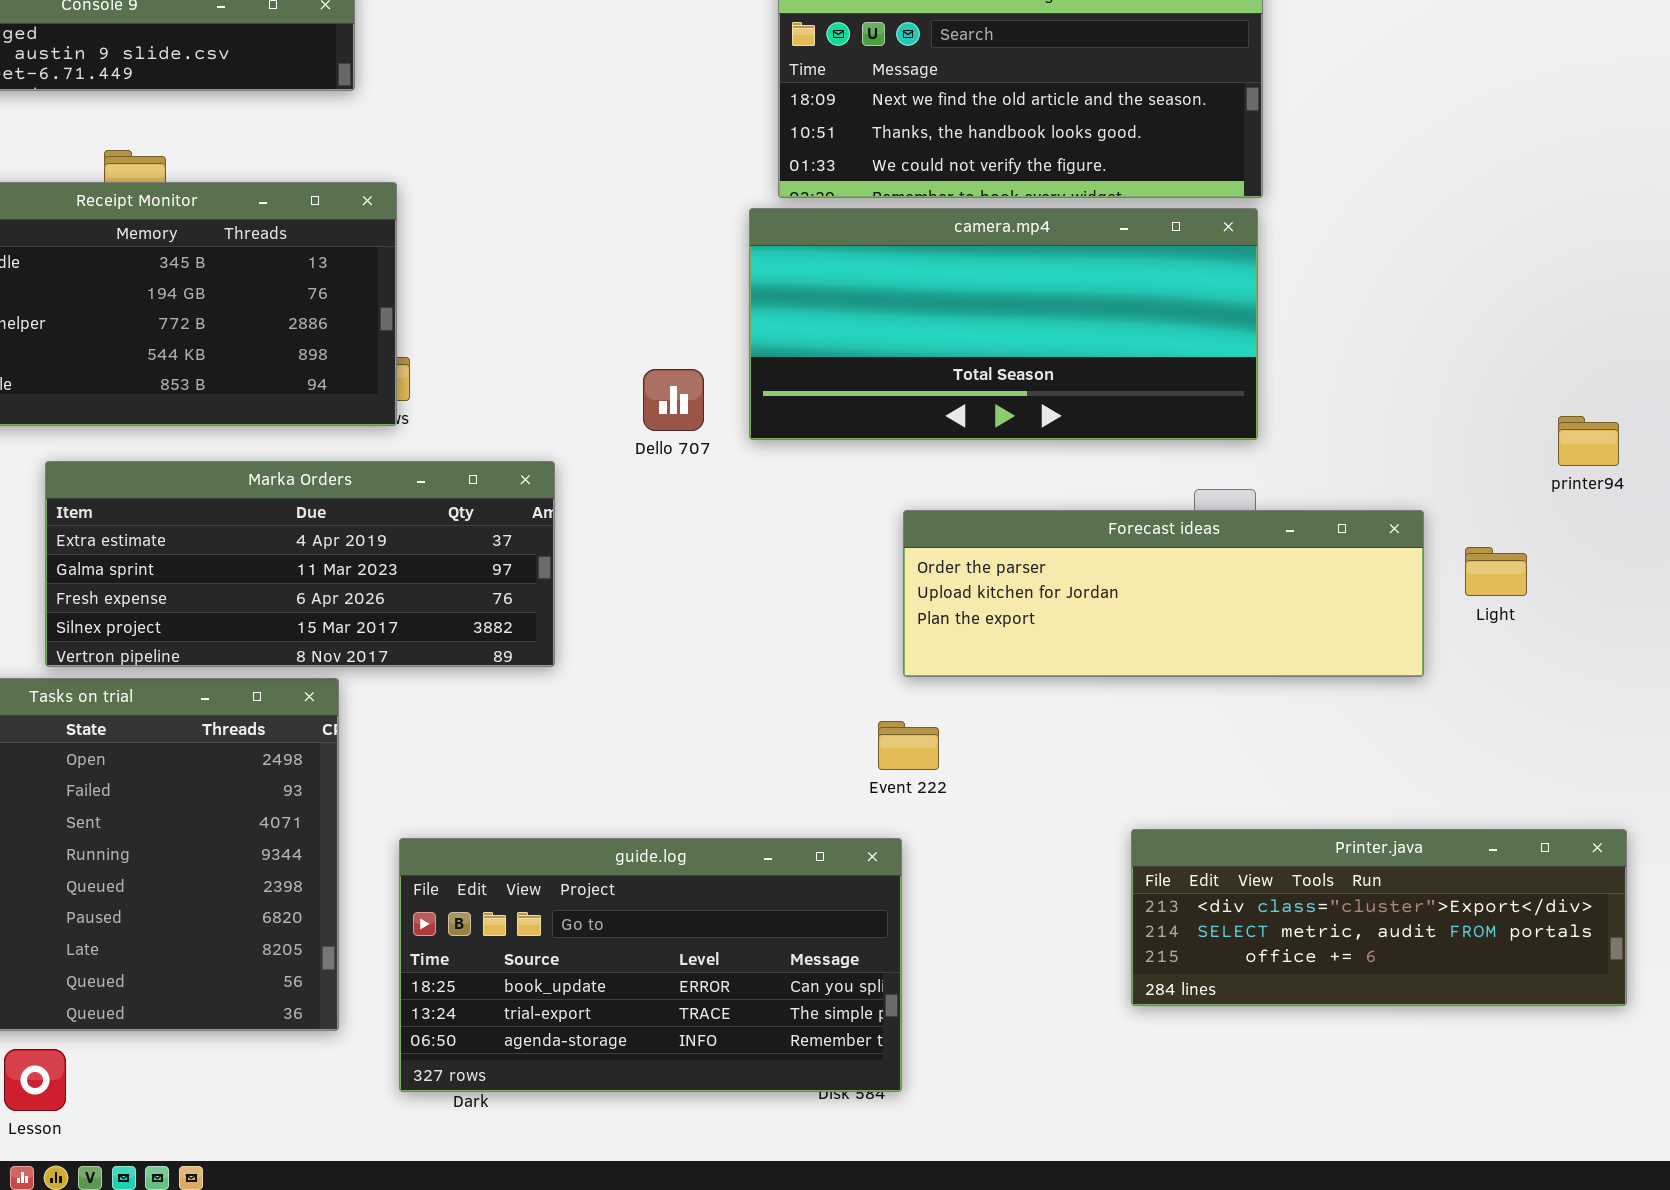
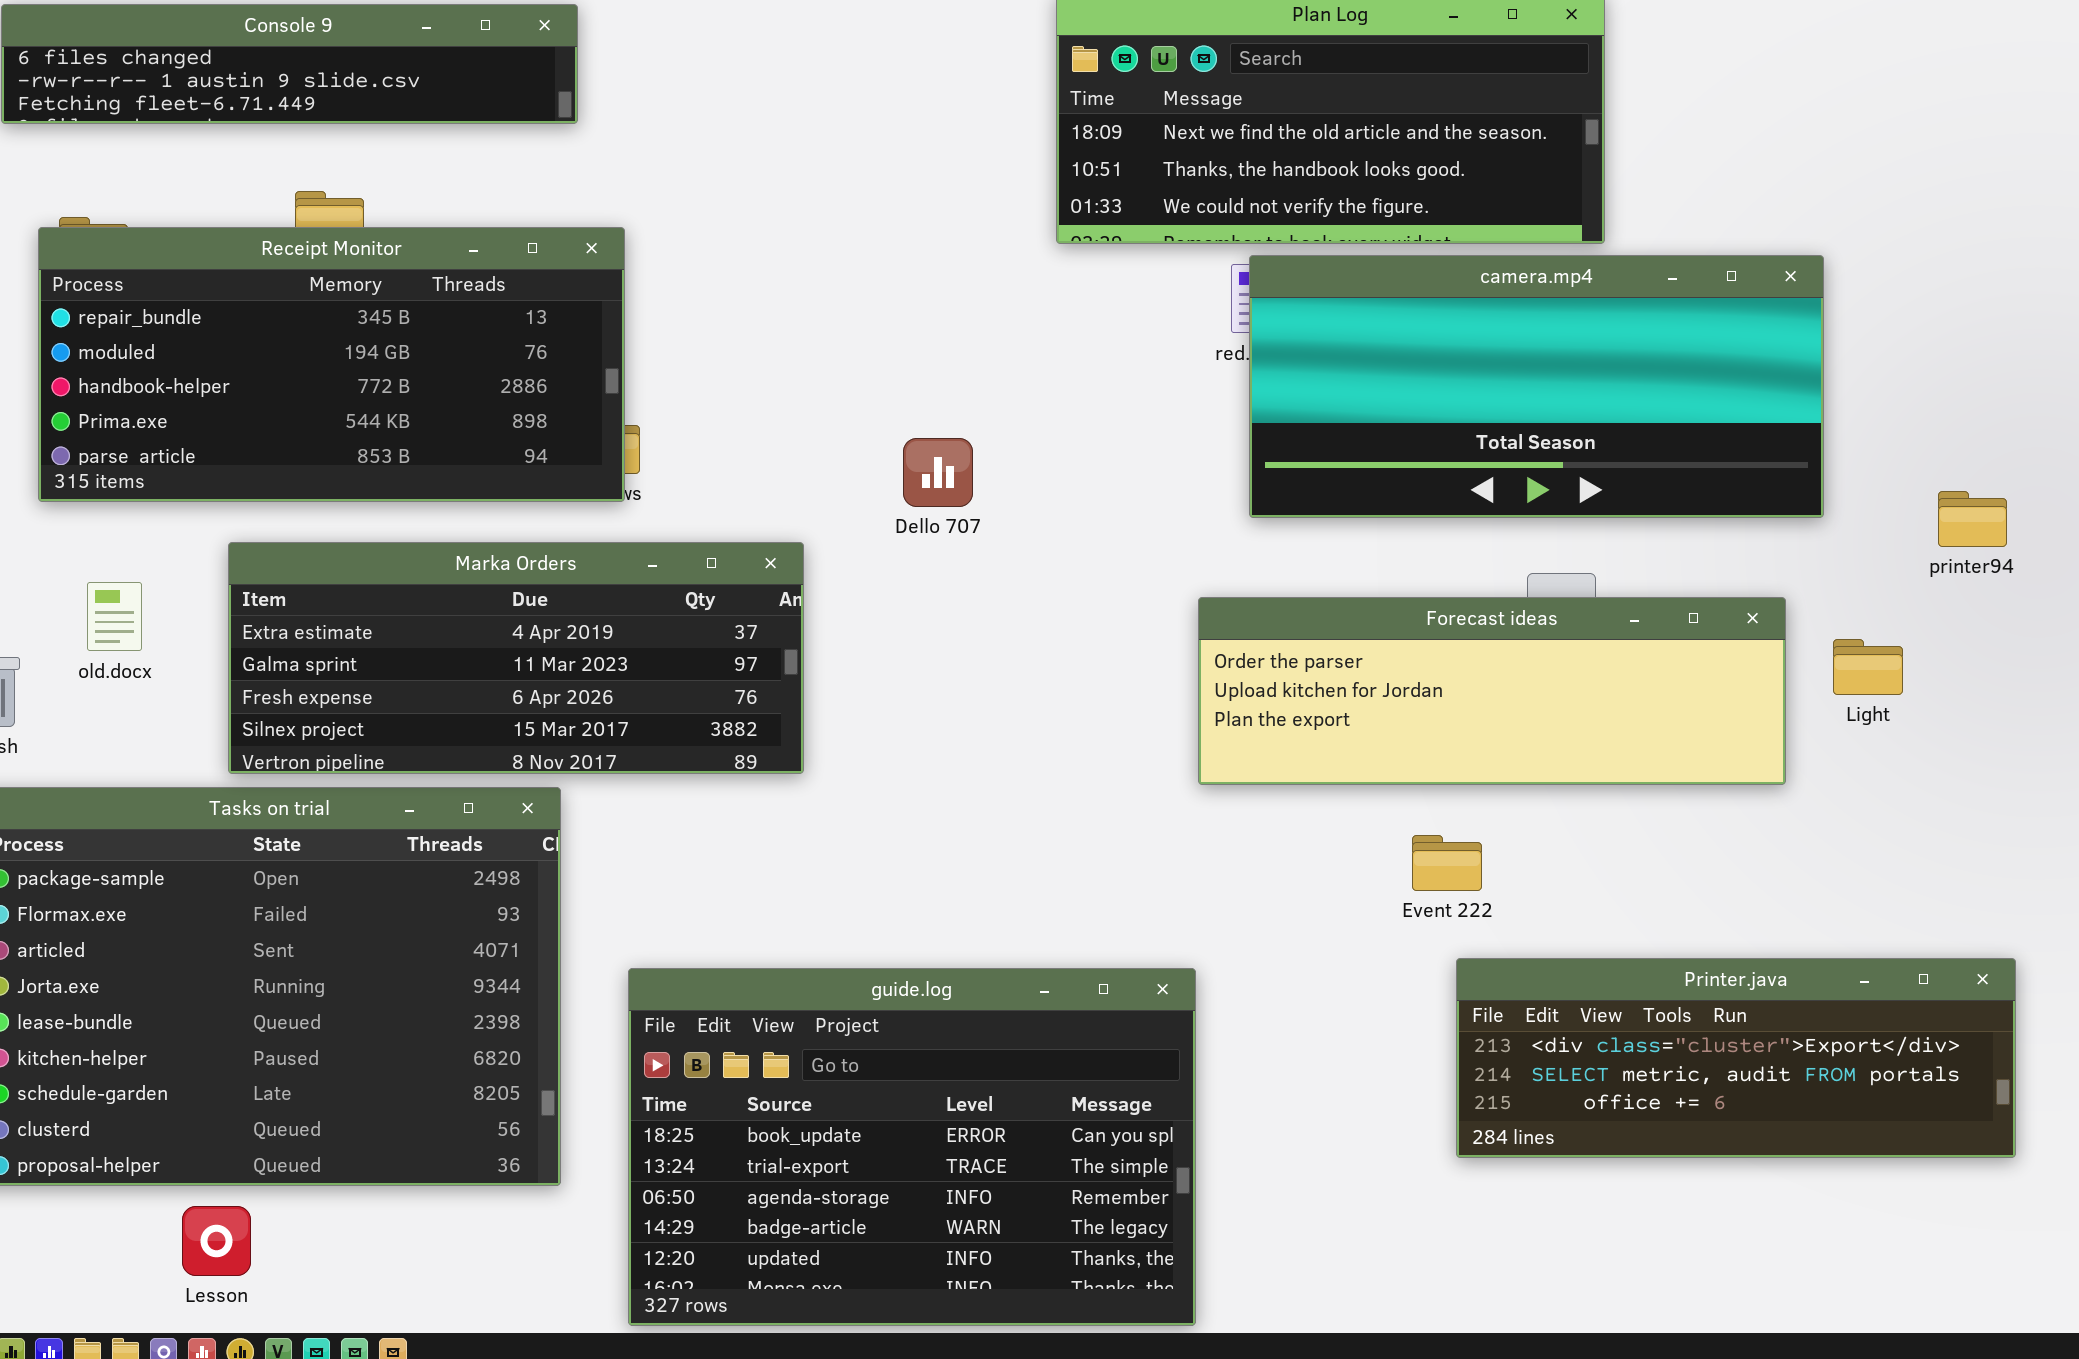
camera.mp4: [749,208,1258,440] -> [1249,255,1824,518], moved
Event 222: [878,721,939,770] -> [1412,835,1482,891], moved
guide.log: [399,838,902,1092] -> [628,968,1196,1326], resized

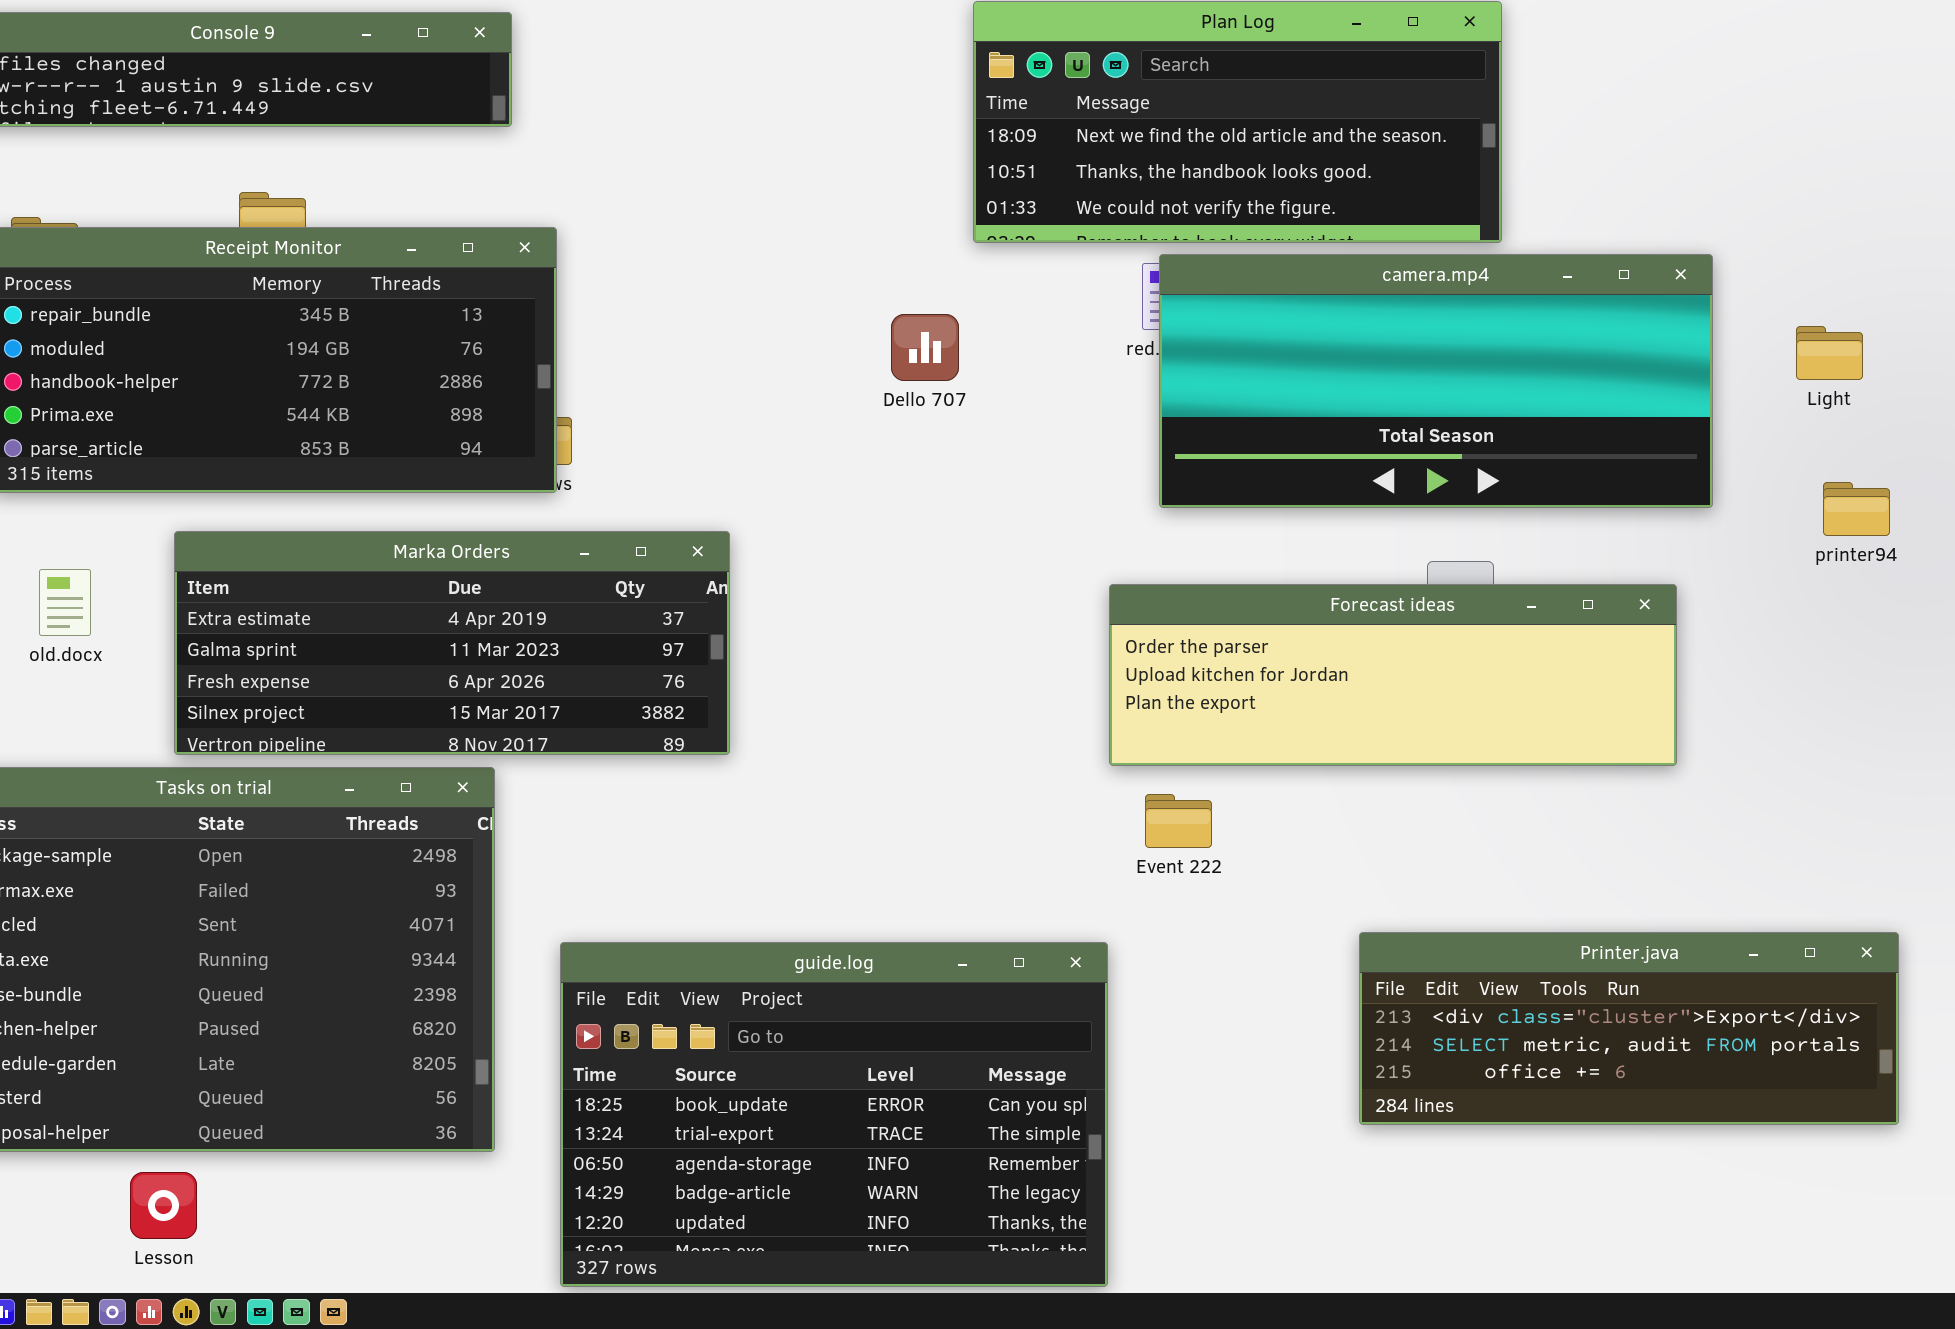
Dello 707: [903,438,973,507] -> [891,314,959,381], moved
Light: [1833,639,1903,695] -> [1796,326,1863,380], moved
Event 222: [1412,835,1482,891] -> [1145,794,1212,848], moved

